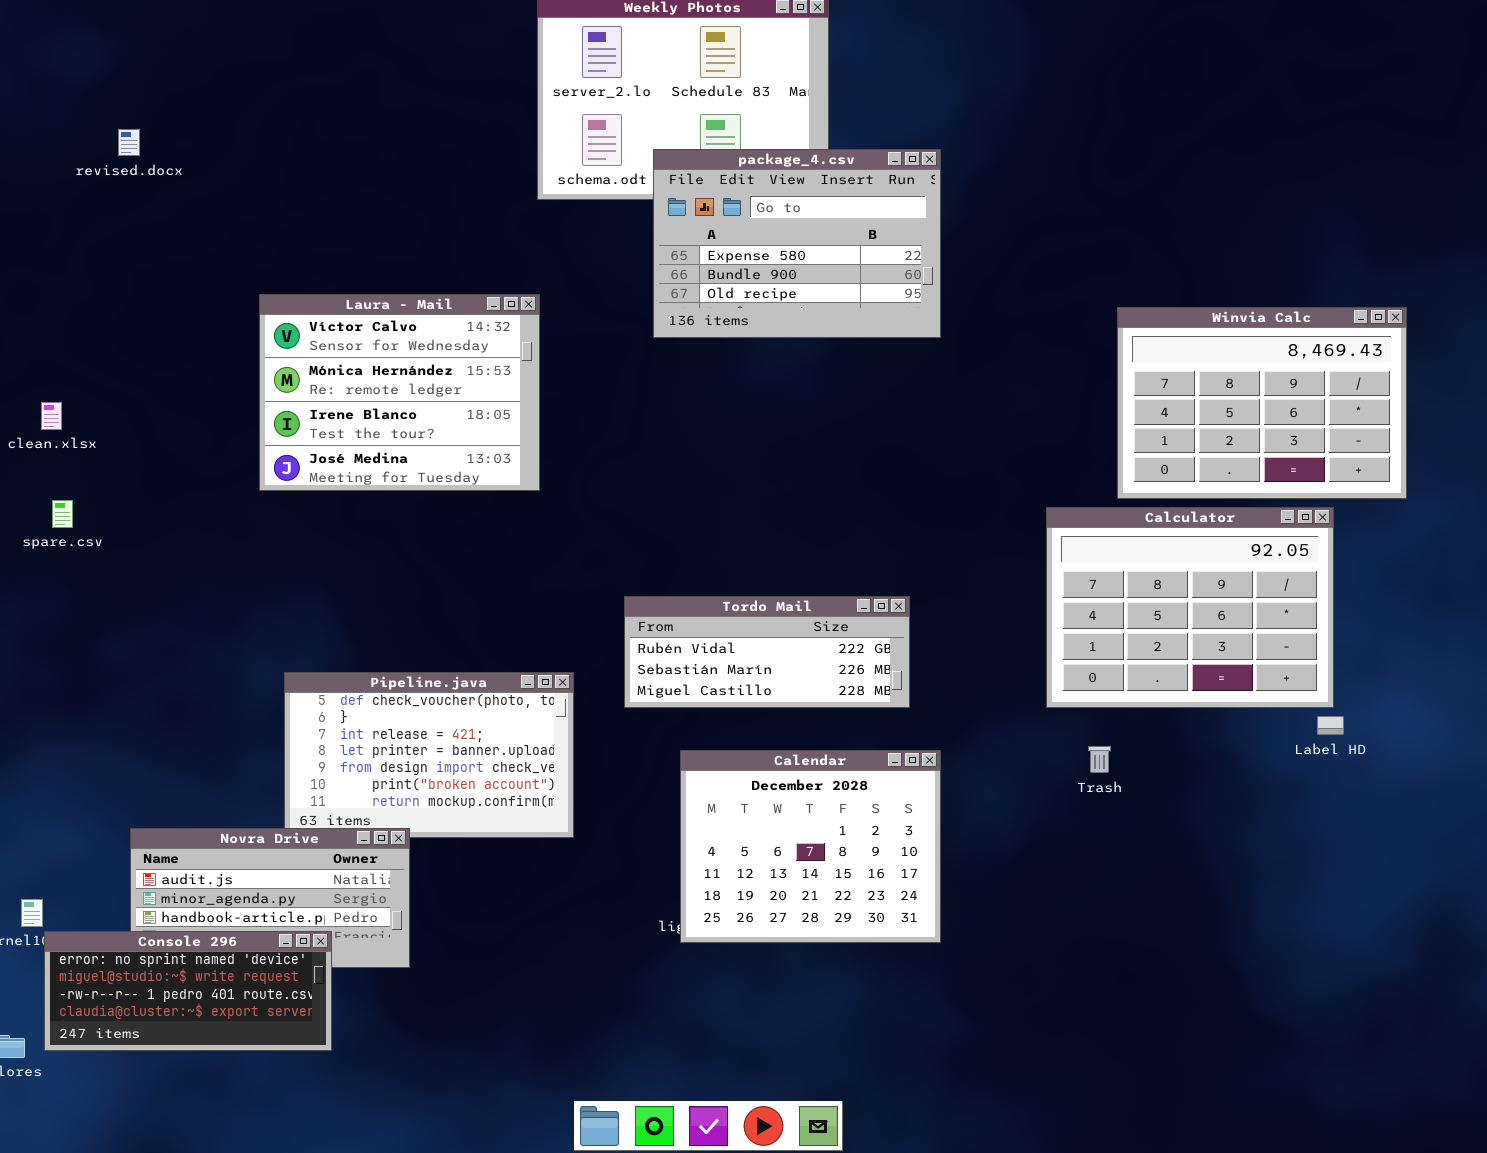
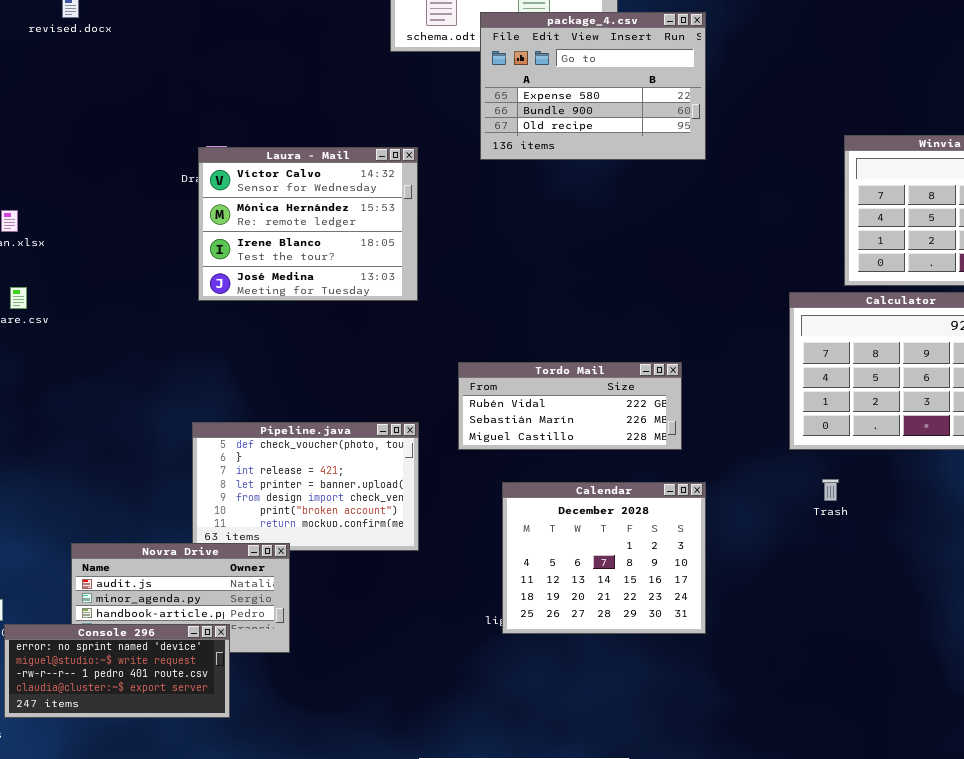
Laura - Mail: [259,294,540,491] -> [198,147,418,301], moved

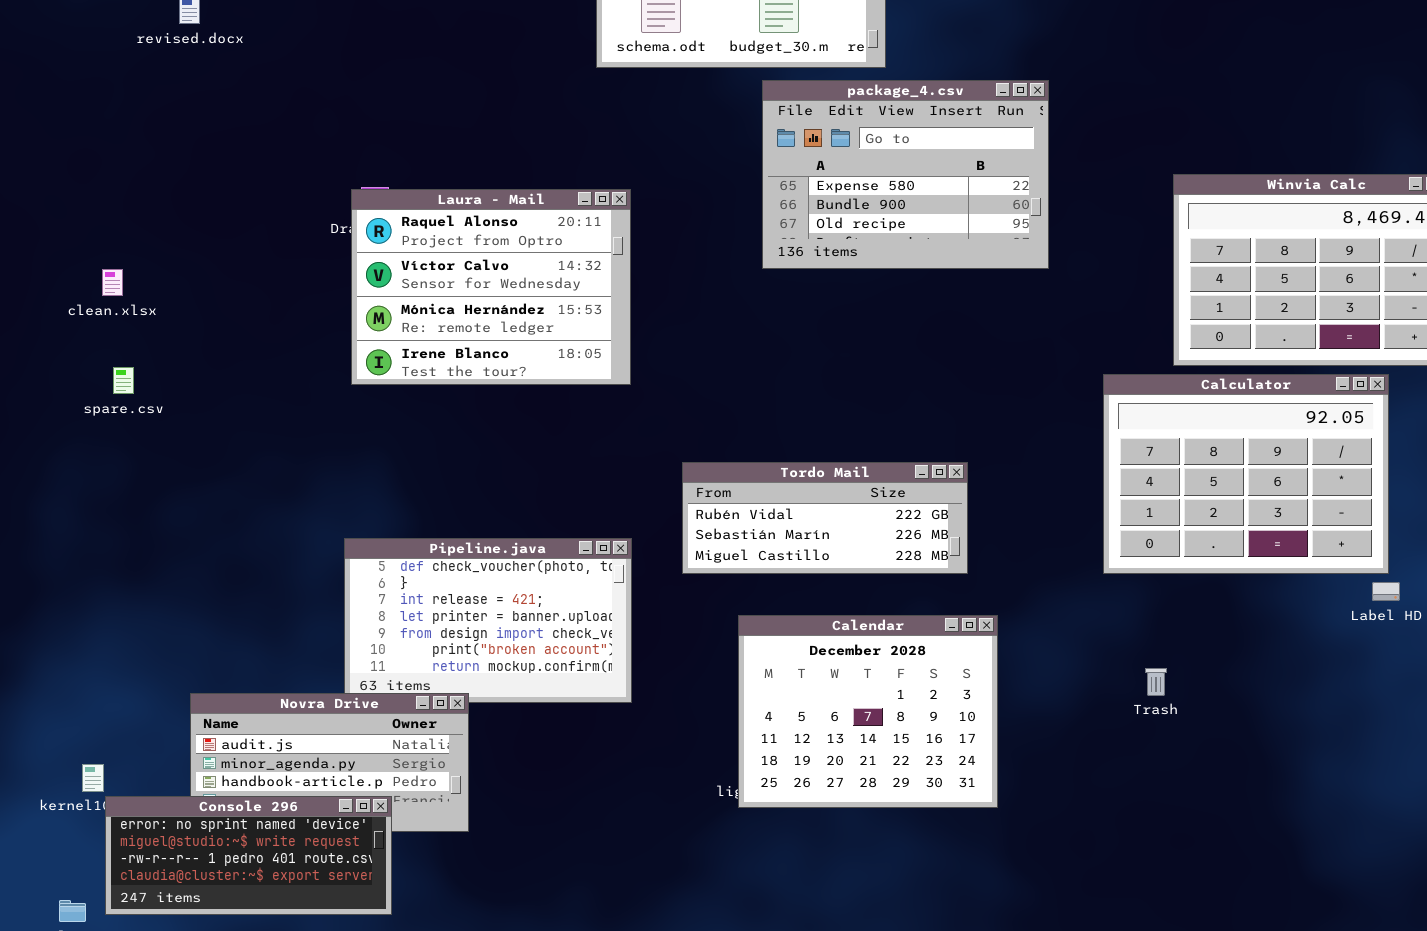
package_4.csv: [480,12,706,160] -> [762,80,1049,269], moved
Laura - Mail: [198,147,418,301] -> [351,189,631,385], scrolled up 1 row
Trash: [822,479,839,501] -> [1145,668,1167,696], moved

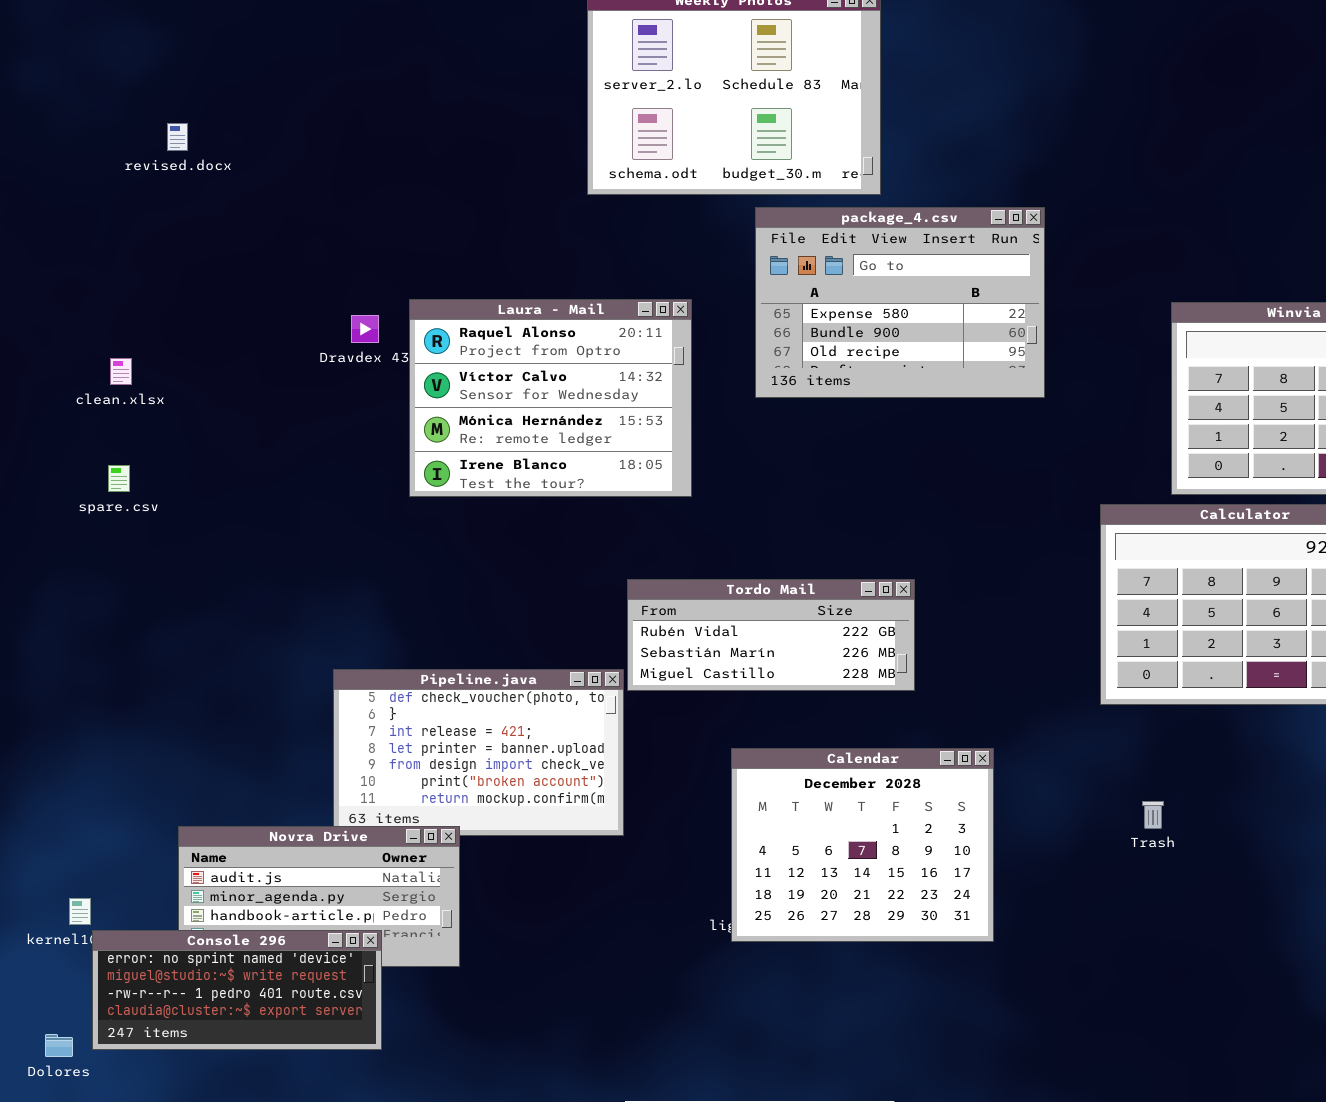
Laura - Mail: [351,189,631,385] -> [409,299,692,497], moved
clean.xlsx: [102,269,123,296] -> [110,358,132,385], moved
spare.csv: [113,367,134,394] -> [108,465,130,492], moved
Tordo Mail: [682,462,968,574] -> [627,579,915,691], moved

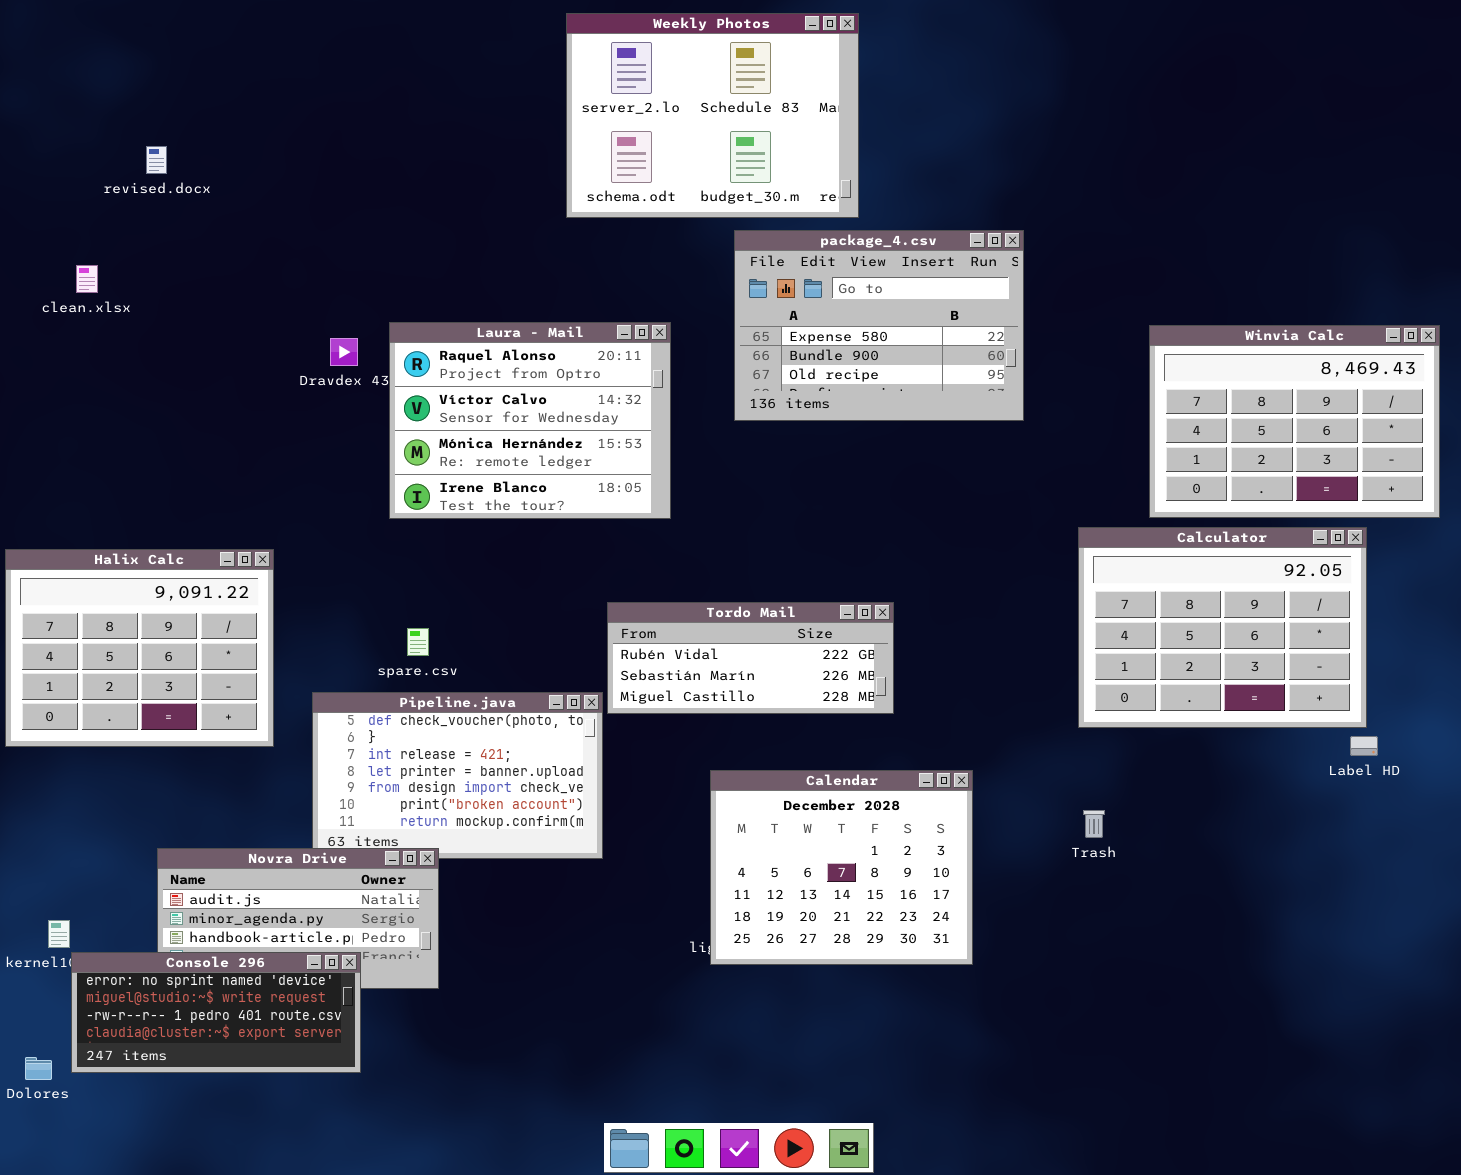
clean.xlsx: [110,358,132,385] -> [76,265,98,293], moved
spare.csv: [108,465,130,492] -> [407,628,429,656], moved
Halix Calc: none -> [5,549,274,747], opened
Trash: [1142,801,1164,829] -> [1083,810,1105,838], moved

